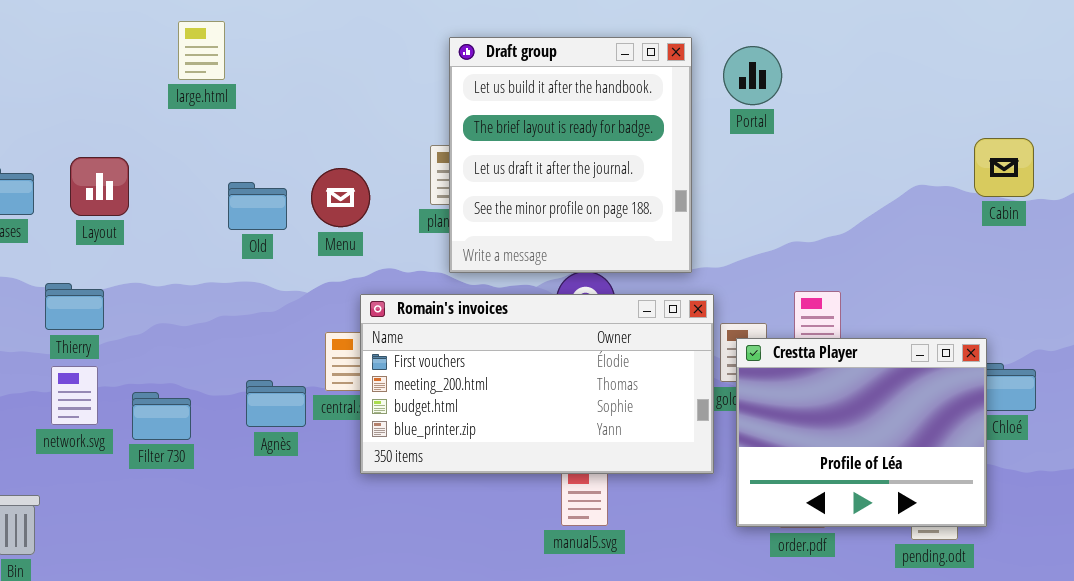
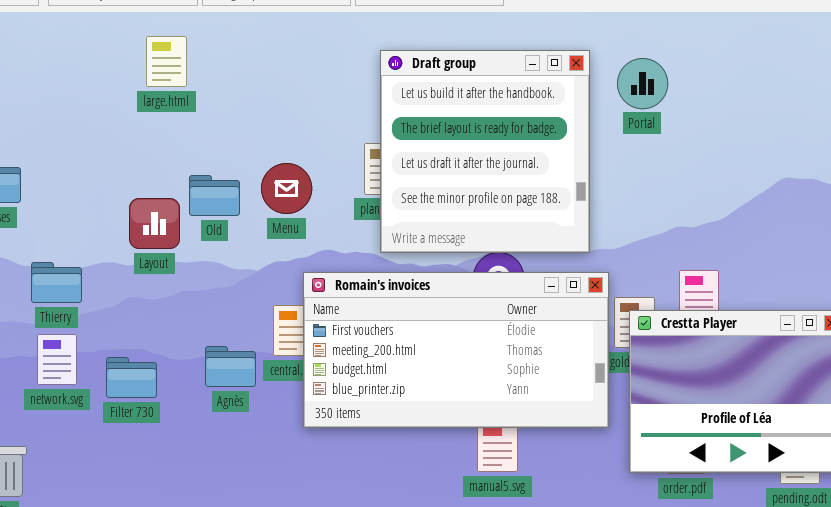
Layout: [70,157,129,216] -> [129,198,180,249], moved

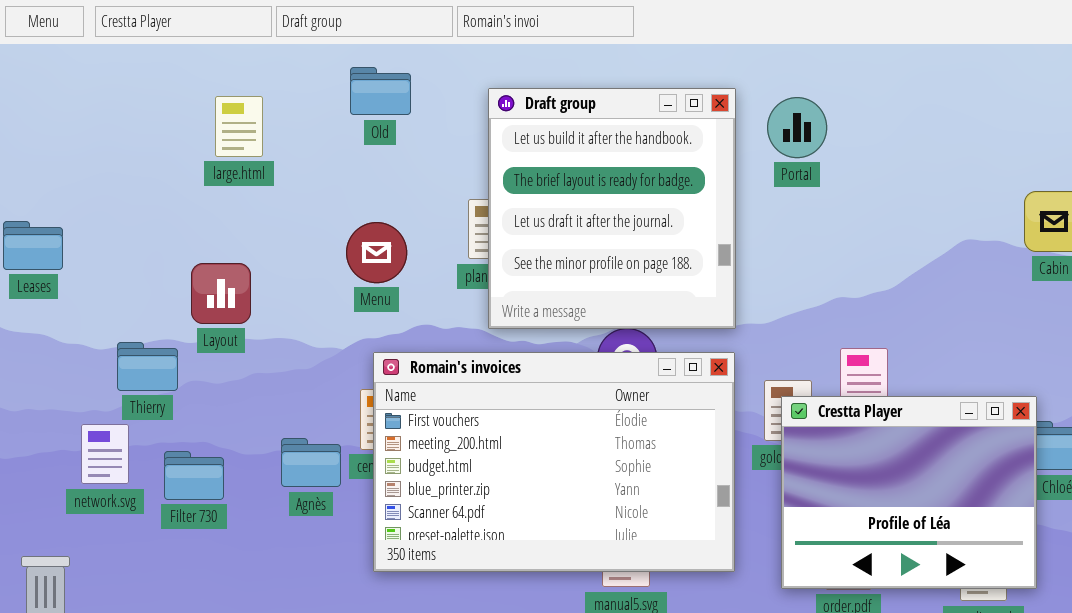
large.html: [146,36,187,87] -> [215,96,263,157], moved
Old: [189,175,240,216] -> [350,67,411,115], moved
Thierry: [31,262,82,303] -> [117,342,178,391], moved
Romain's invoices: [303,272,609,428] -> [373,352,735,572], moved, resized

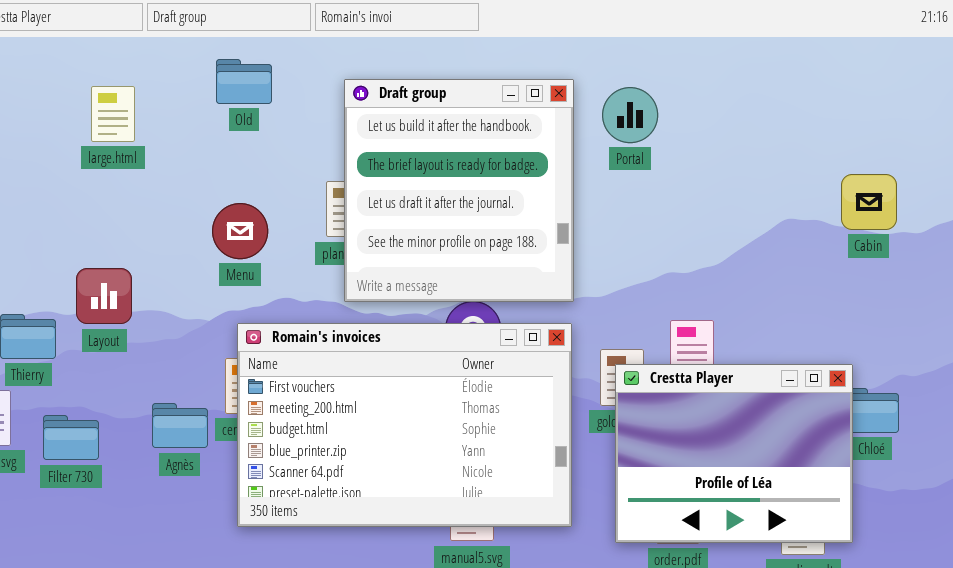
Layout: [191,263,251,324] -> [76,268,132,324], moved

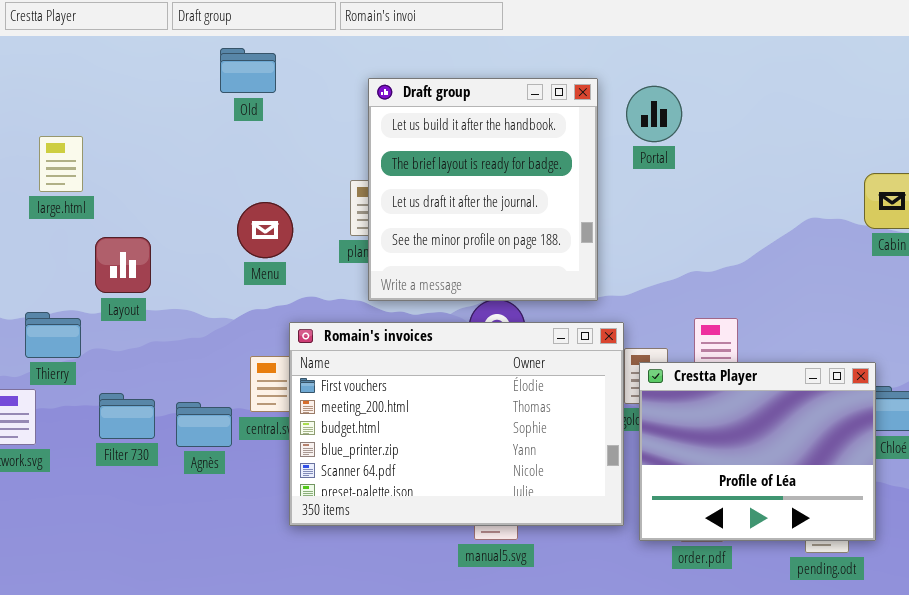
Old: [216,59,272,104] -> [220,48,276,93], moved
large.html: [91,86,135,142] -> [39,136,83,192], moved
Layout: [76,268,132,324] -> [95,237,151,293], moved
Romain's invoices: [237,323,572,527] -> [289,322,624,526], moved
Filter 730: [43,415,99,460] -> [99,393,155,439], moved

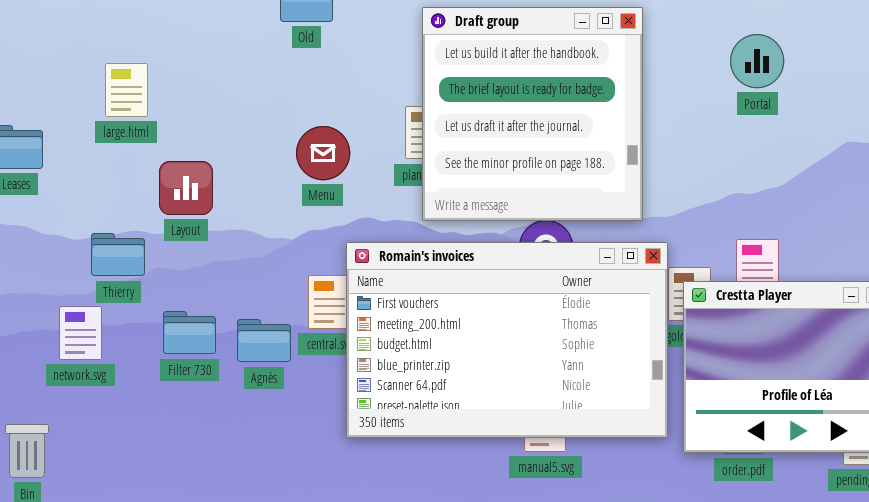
Portal: [626,86,682,142] -> [730,34,784,88], moved

